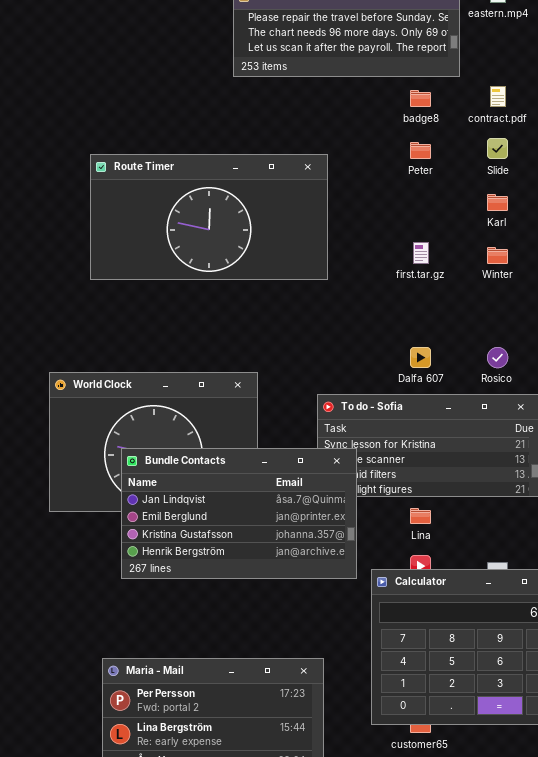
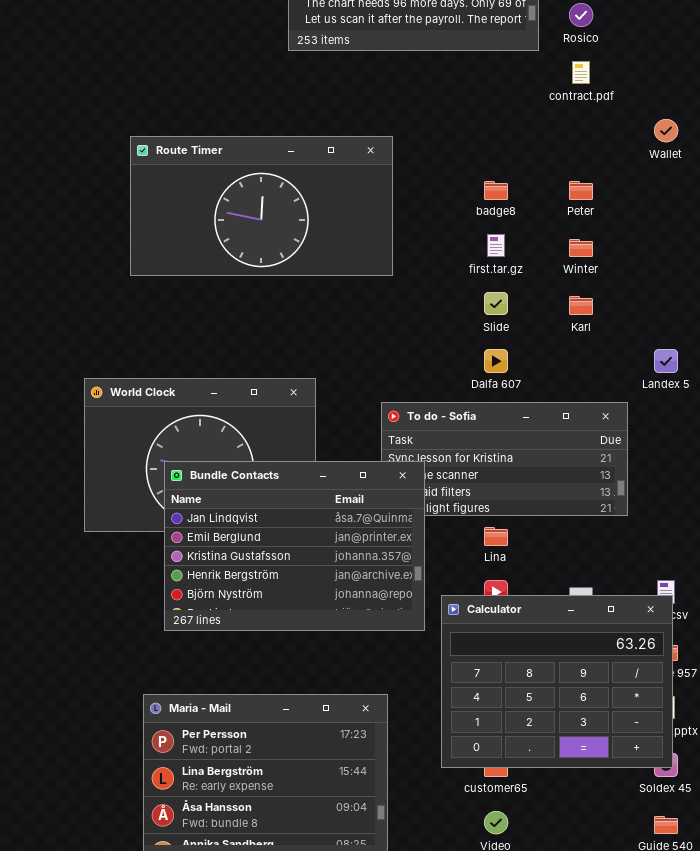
badge8: [410,90,431,107] -> [484,181,508,200], moved
Slide: [487,138,508,159] -> [484,292,508,315], moved
Peter: [410,142,431,159] -> [569,181,593,200], moved
Karl: [487,194,508,211] -> [569,296,593,315], moved
Rosico: [487,347,508,368] -> [569,3,593,27], moved
Bundle Contacts: [121,448,357,579] -> [164,461,425,631], resized

